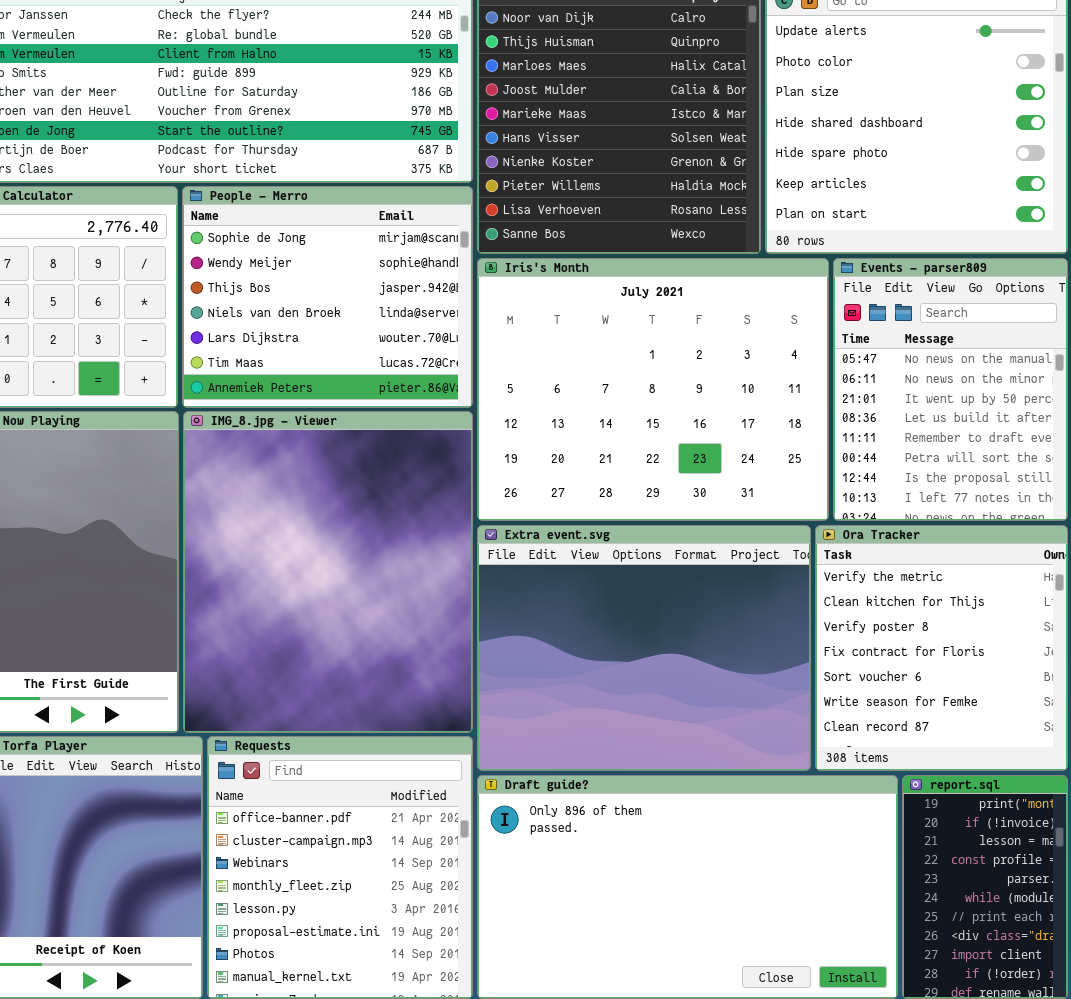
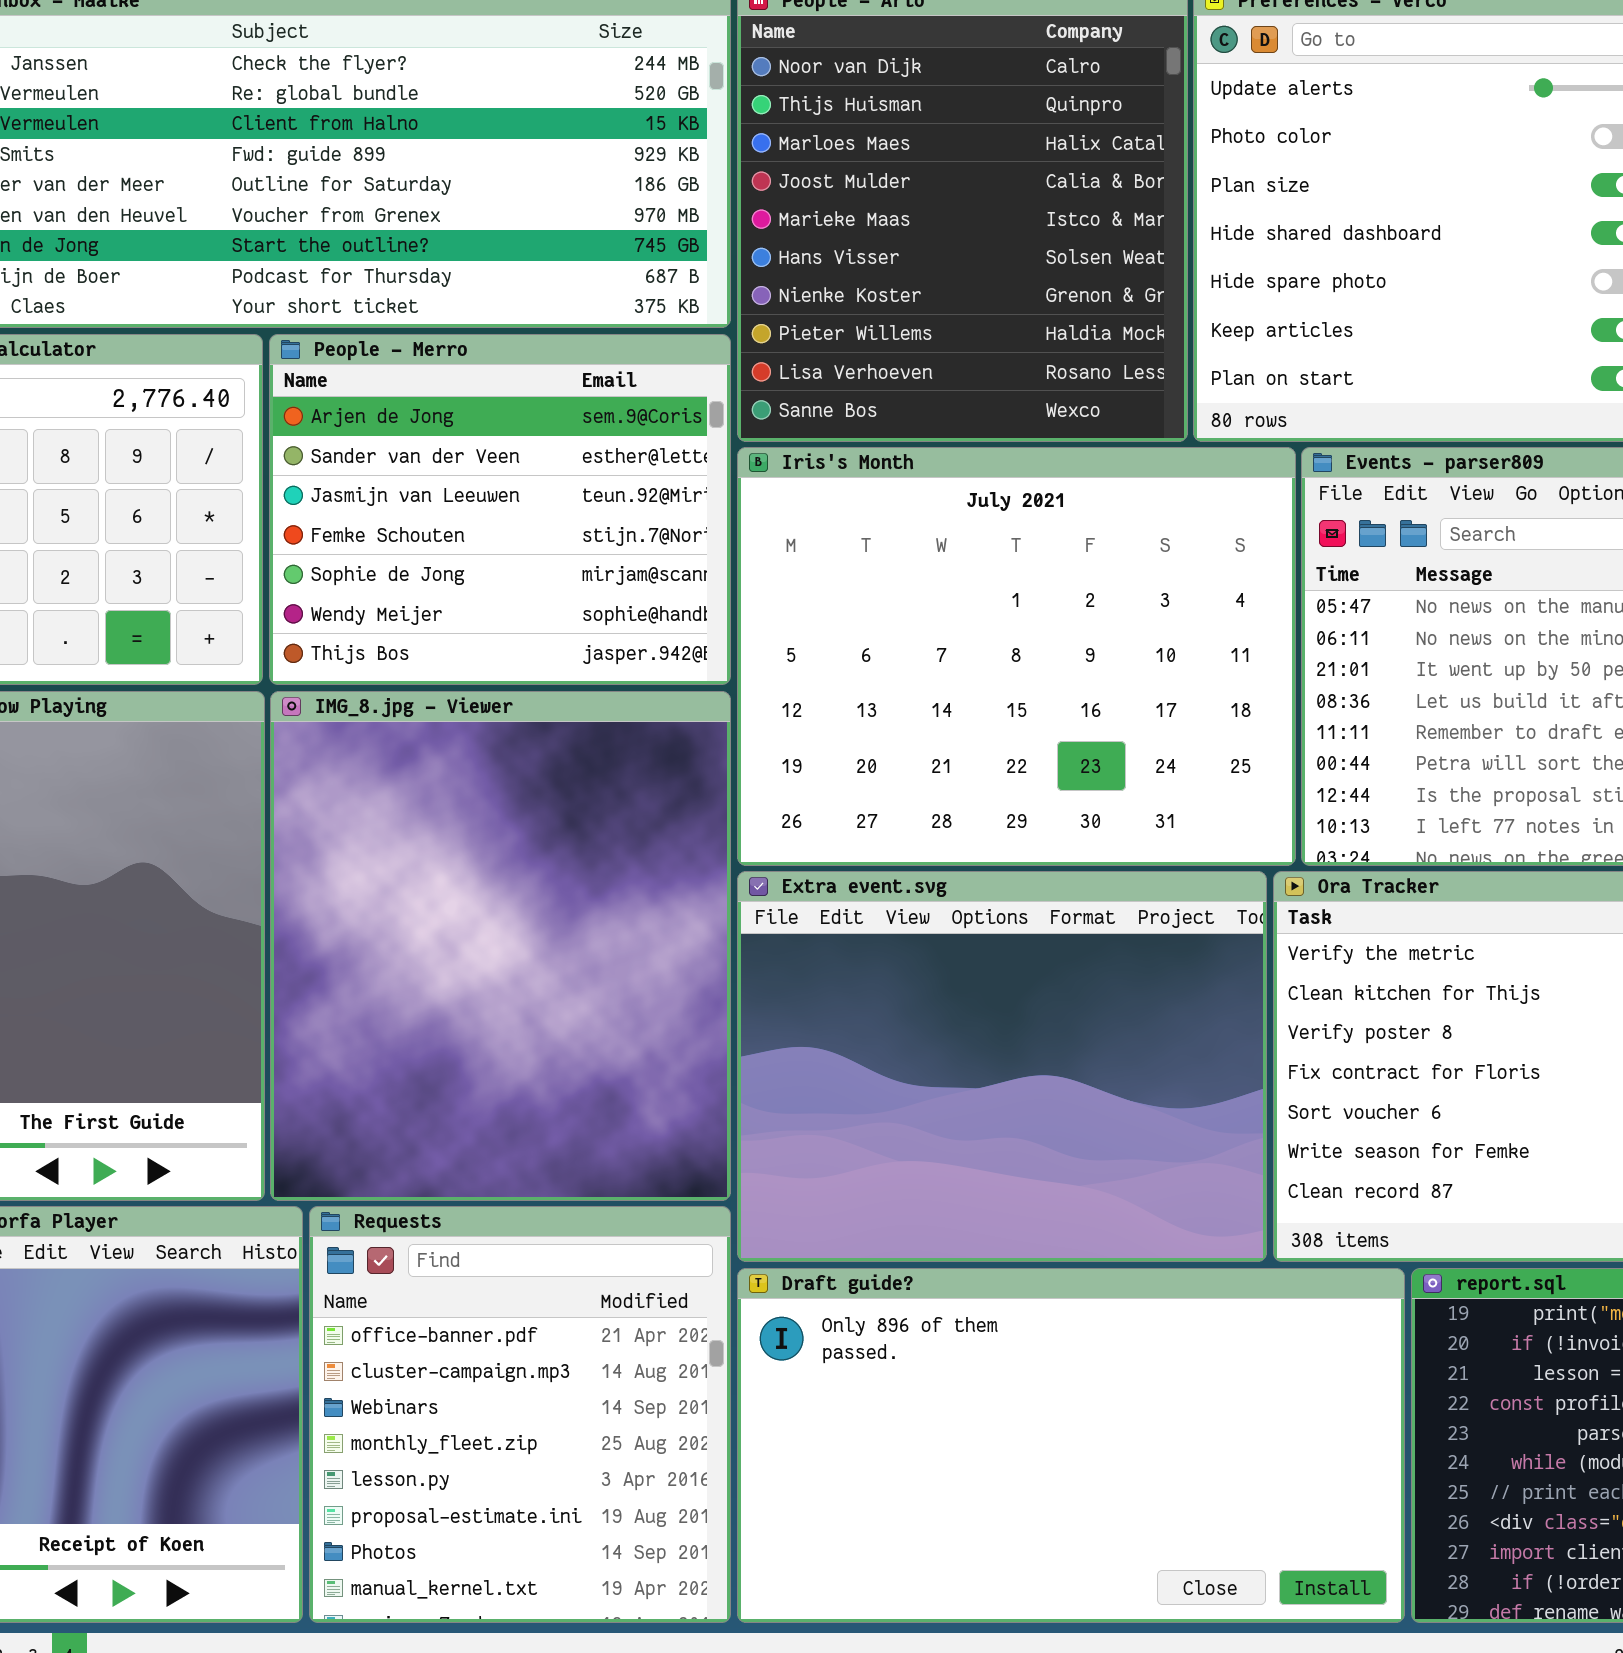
People - Merro: [182,186,473,408] -> [269,334,731,685], scrolled up 4 rows

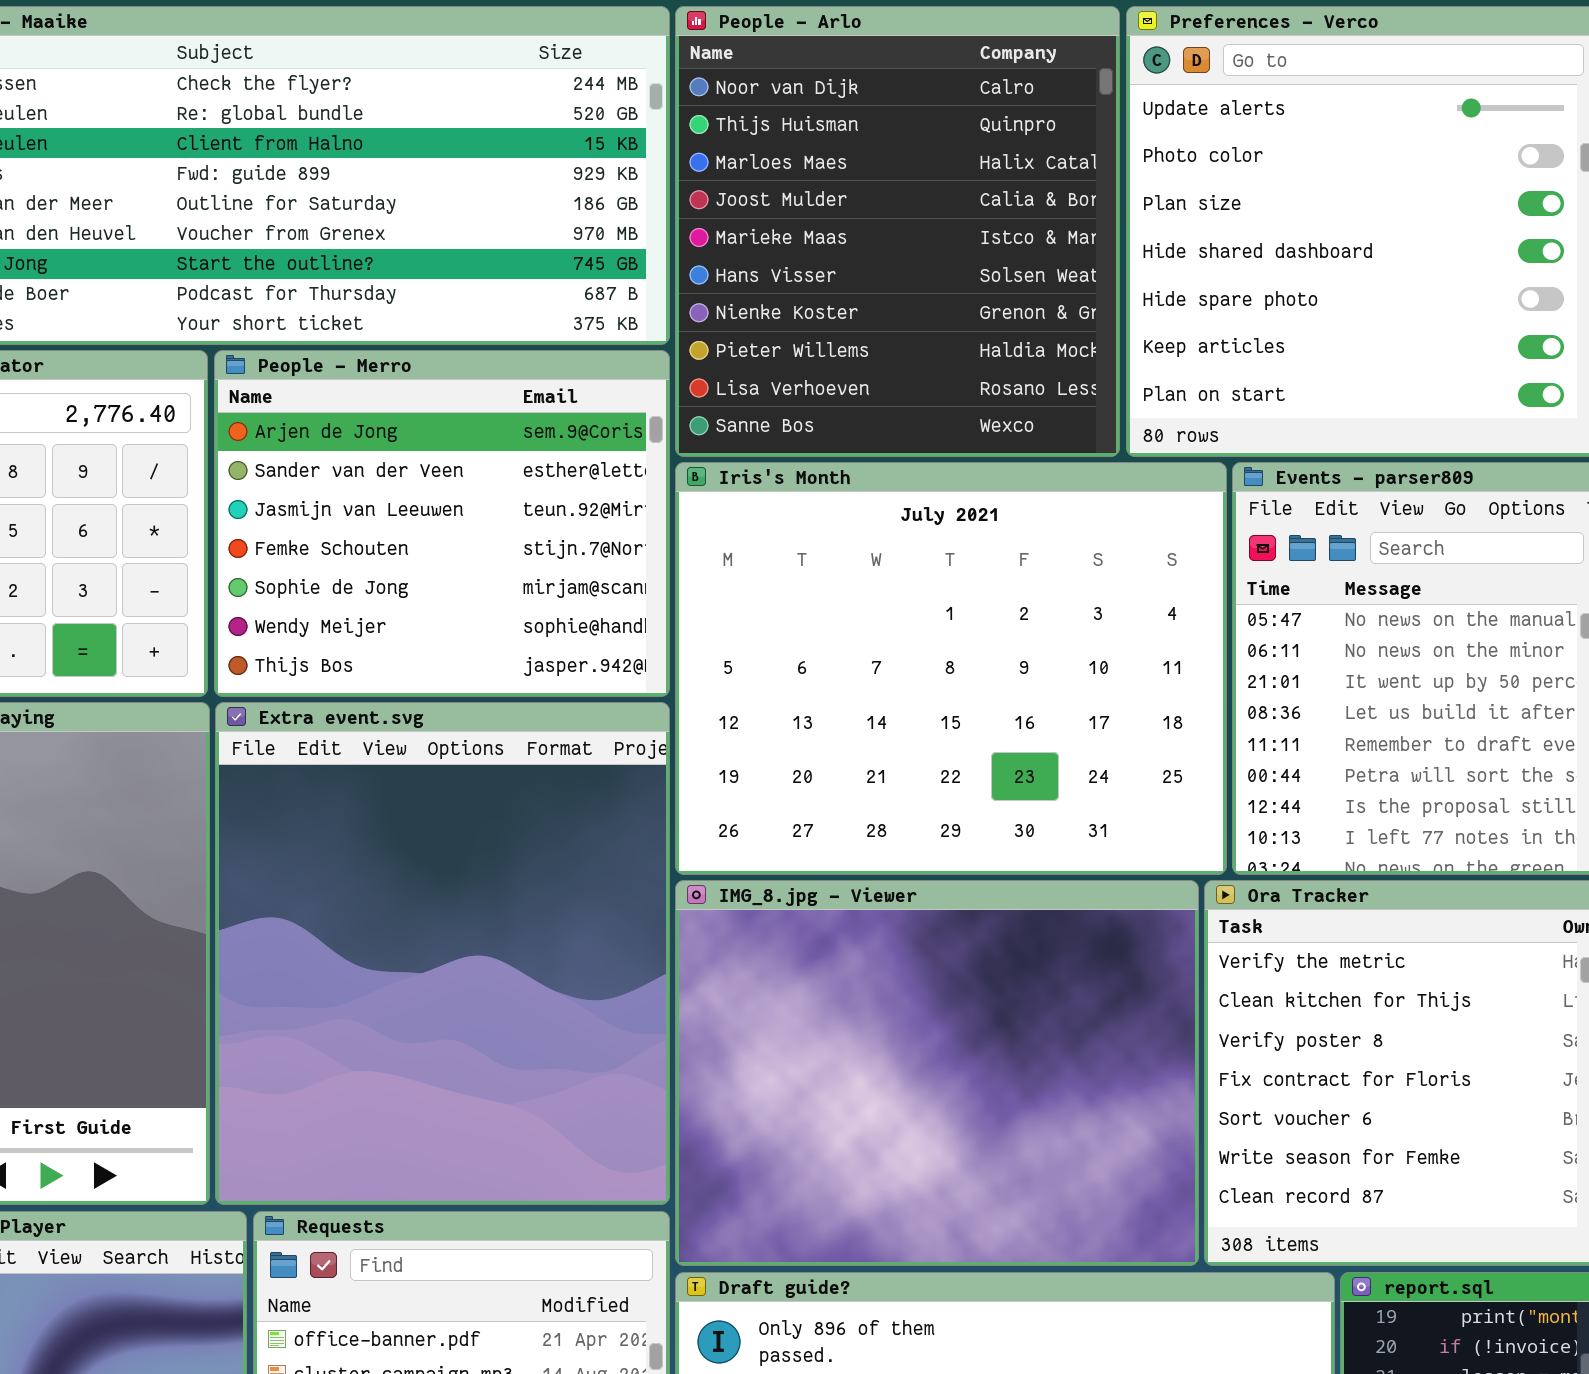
IMG_8.jpg - Viewer: [270,691,731,1201] -> [675,880,1199,1266], moved, resized
Extra event.svg: [737,871,1267,1262] -> [215,702,670,1205], moved, resized

